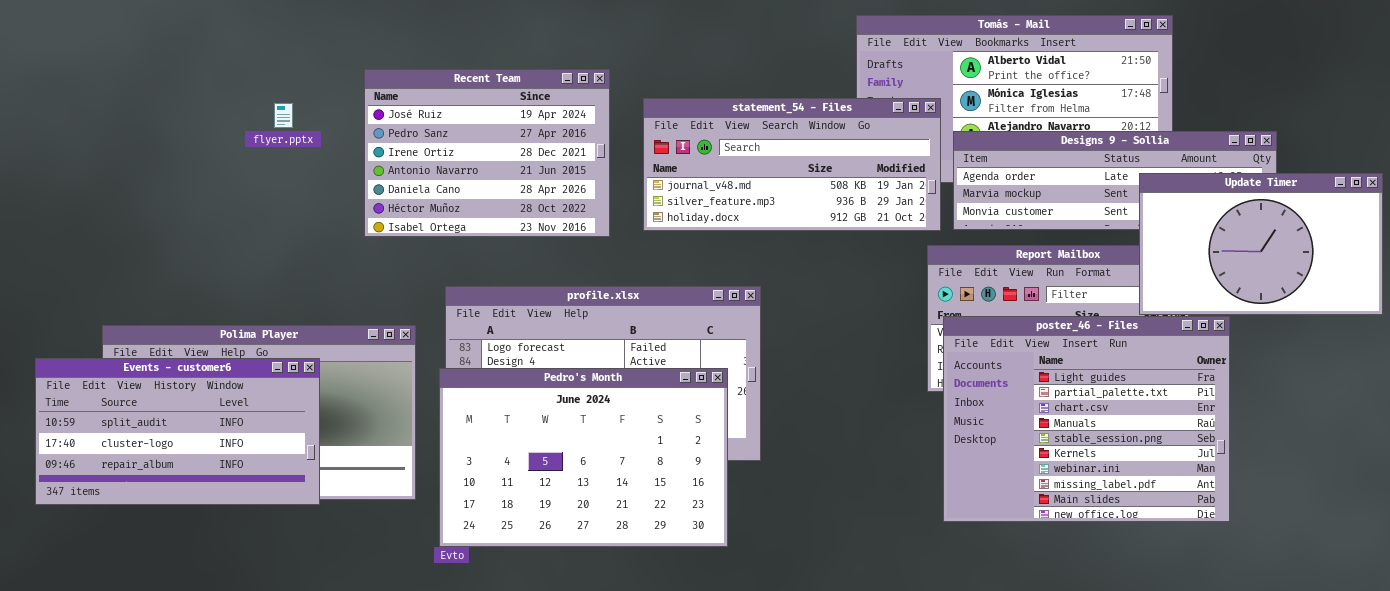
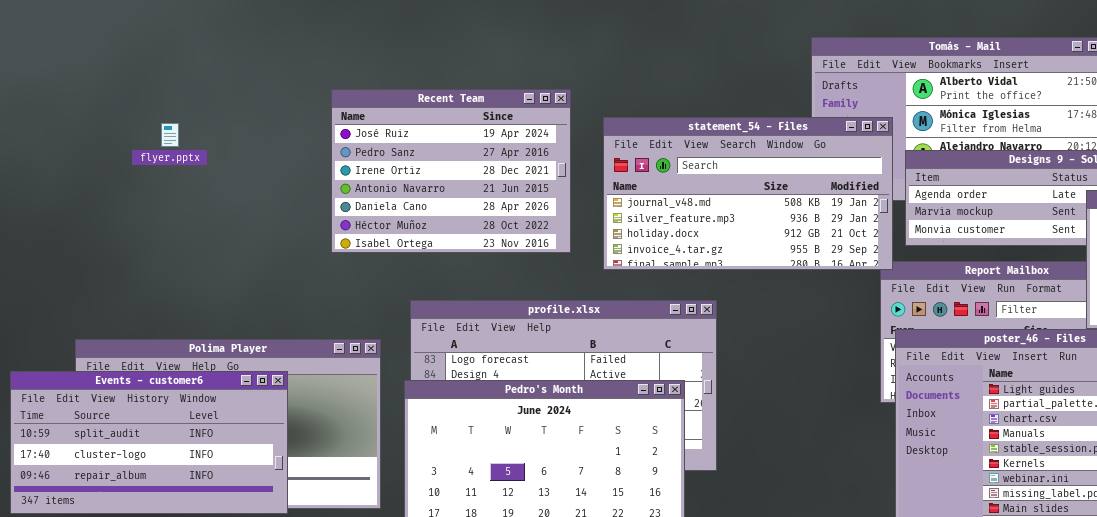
statement_54 - Files: [643,98,941,231] -> [603,117,893,270], resized
flyer.pptx: [274,103,293,128] -> [161,123,179,147], moved

